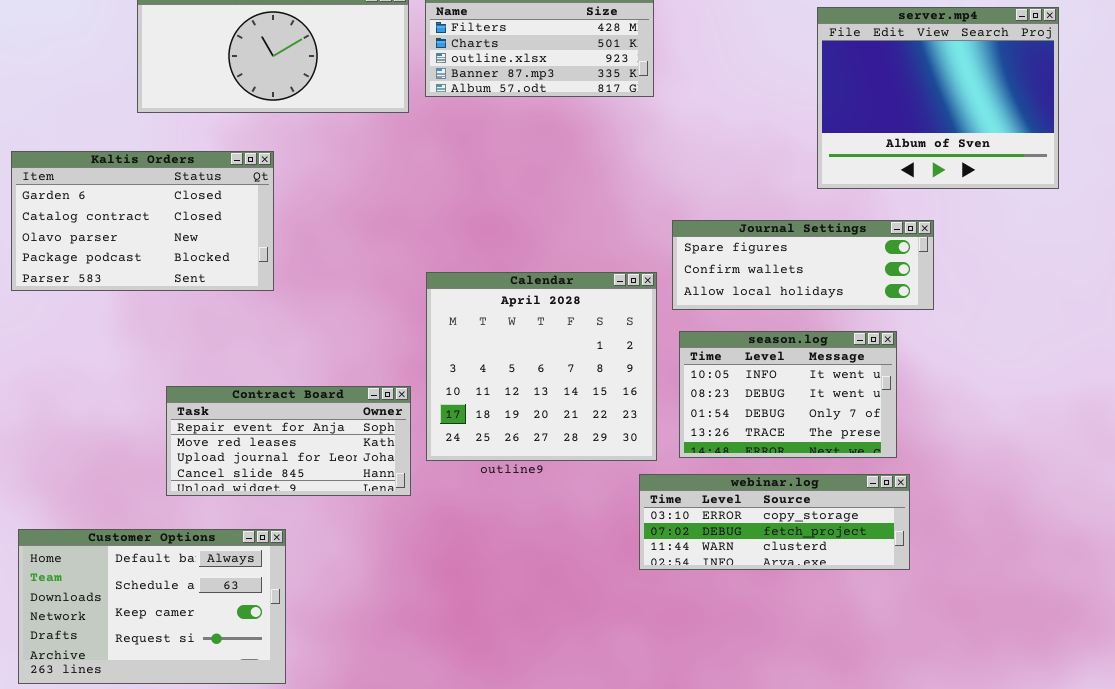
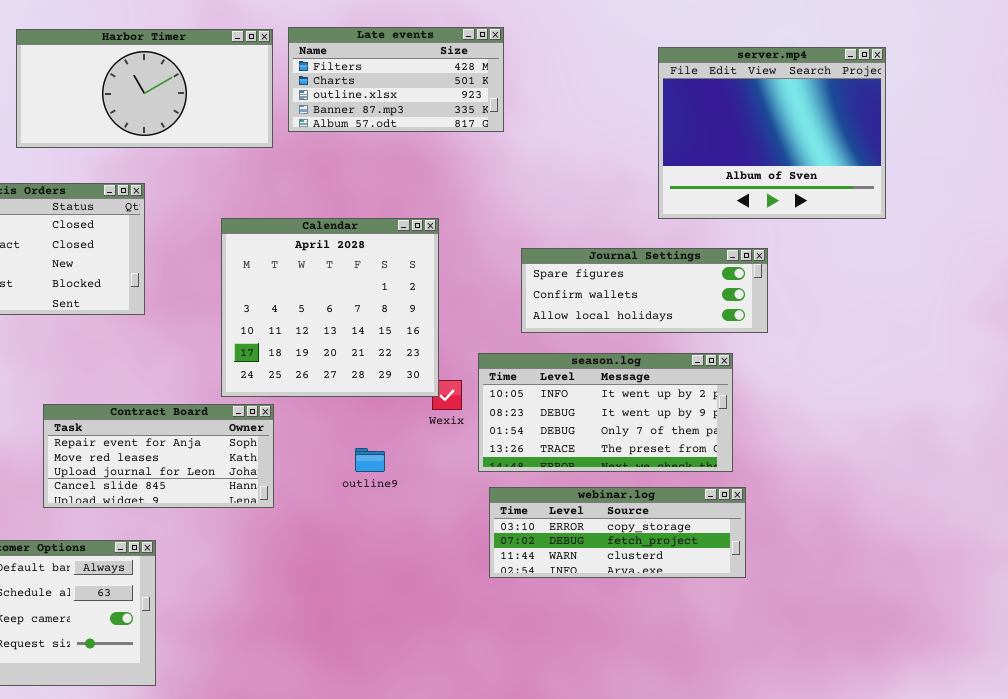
Calendar: [426,272,657,461] -> [221,218,439,397], moved
season.log: [679,331,897,458] -> [478,353,733,472], resized

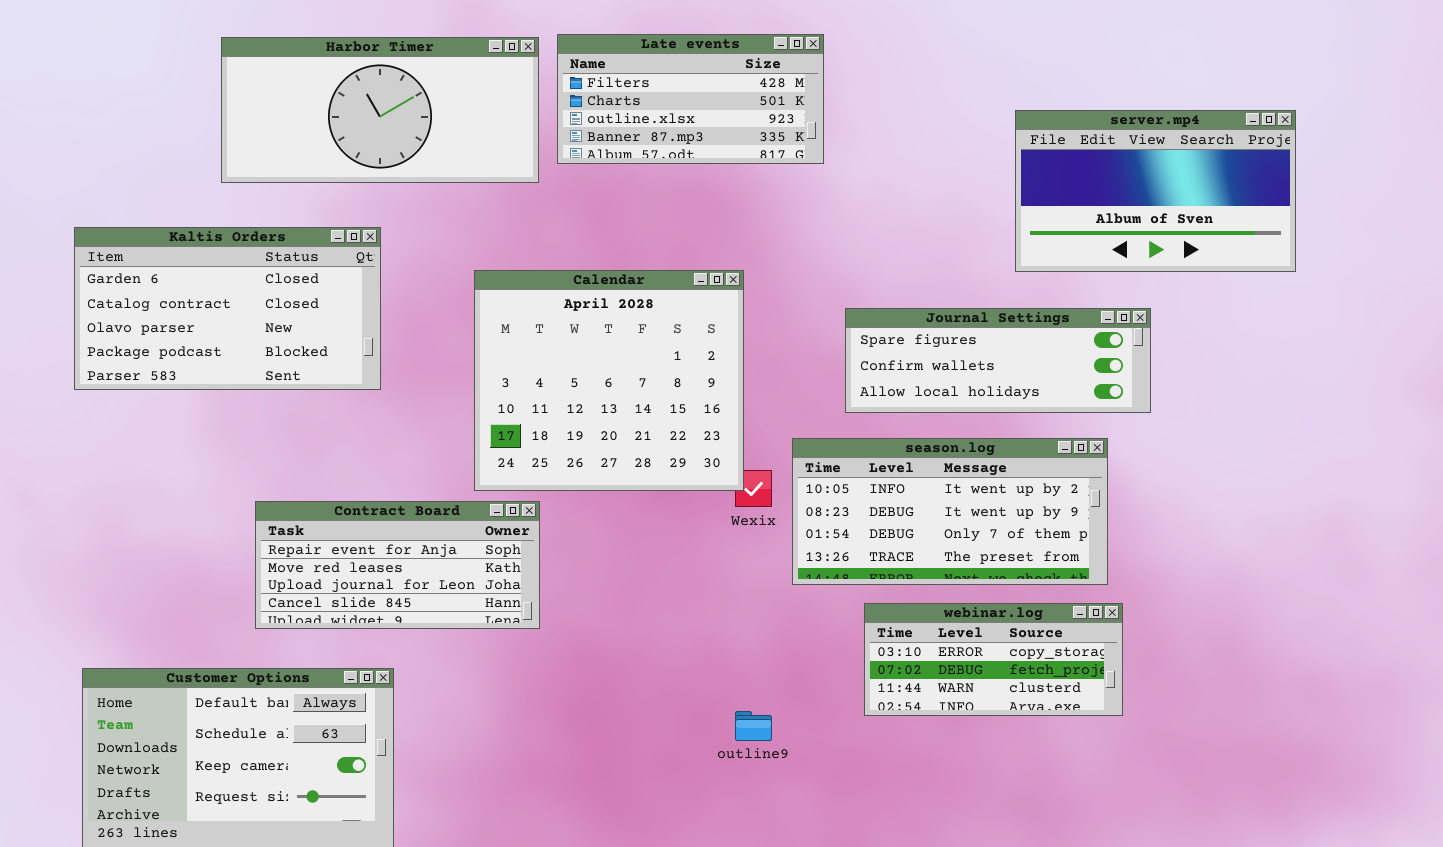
server.mp4: [658,47,886,219] -> [1015,110,1296,272], resized
outline9: [355,448,385,472] -> [735,711,772,741], moved
webinar.log: [489,487,746,578] -> [864,603,1123,716], resized

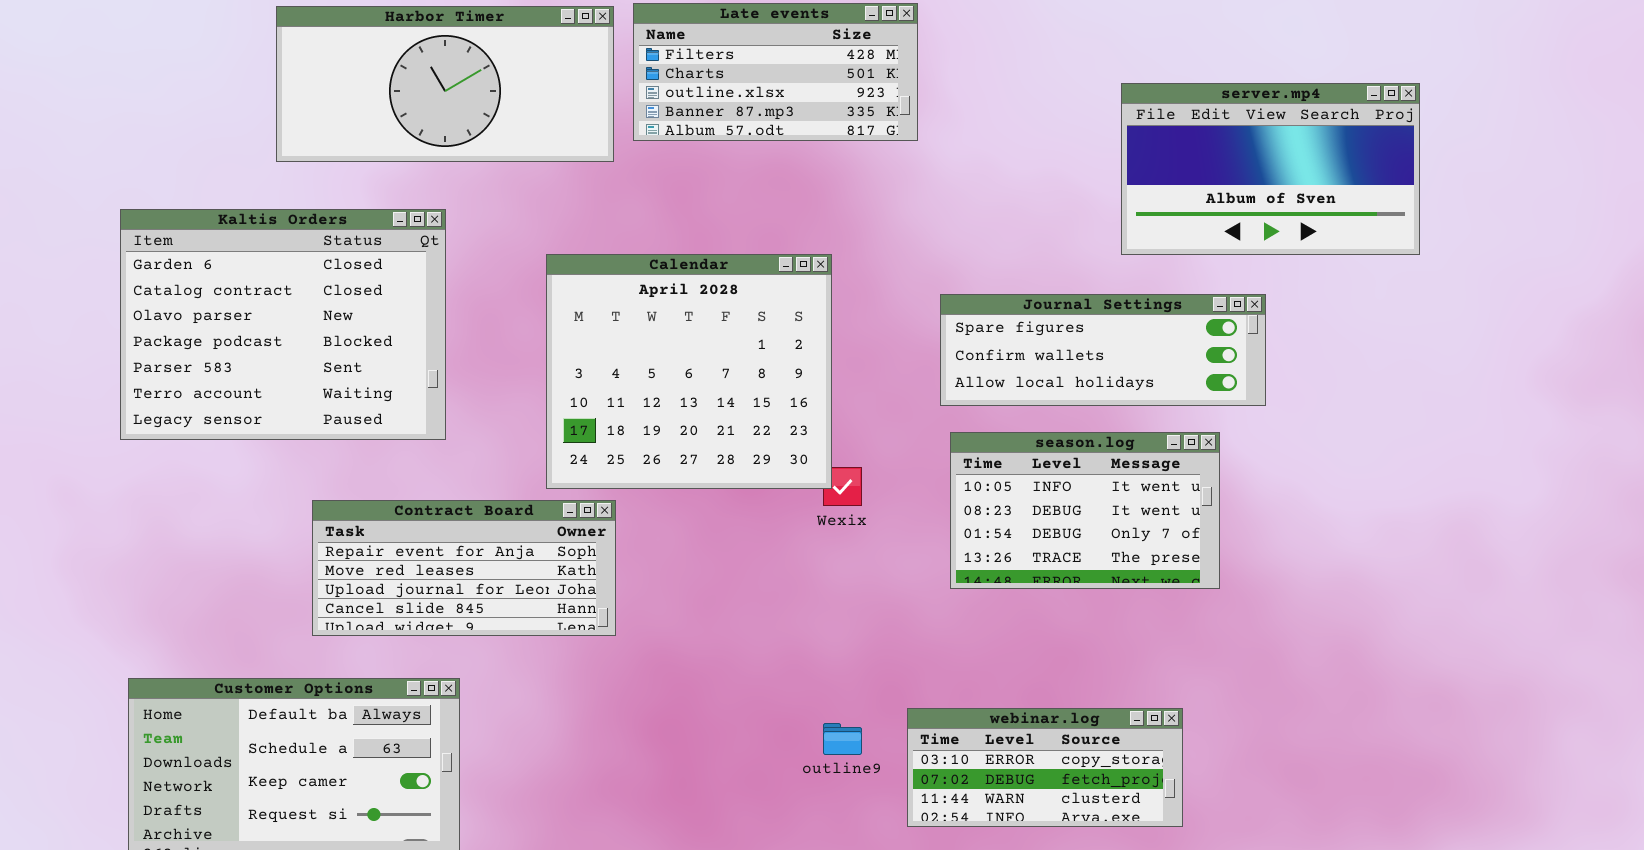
Kaltis Orders: [74,227,381,390] -> [120,209,446,440], resized
season.log: [792,438,1108,585] -> [950,432,1220,589], resized
webinar.log: [864,603,1123,716] -> [907,708,1183,827], moved

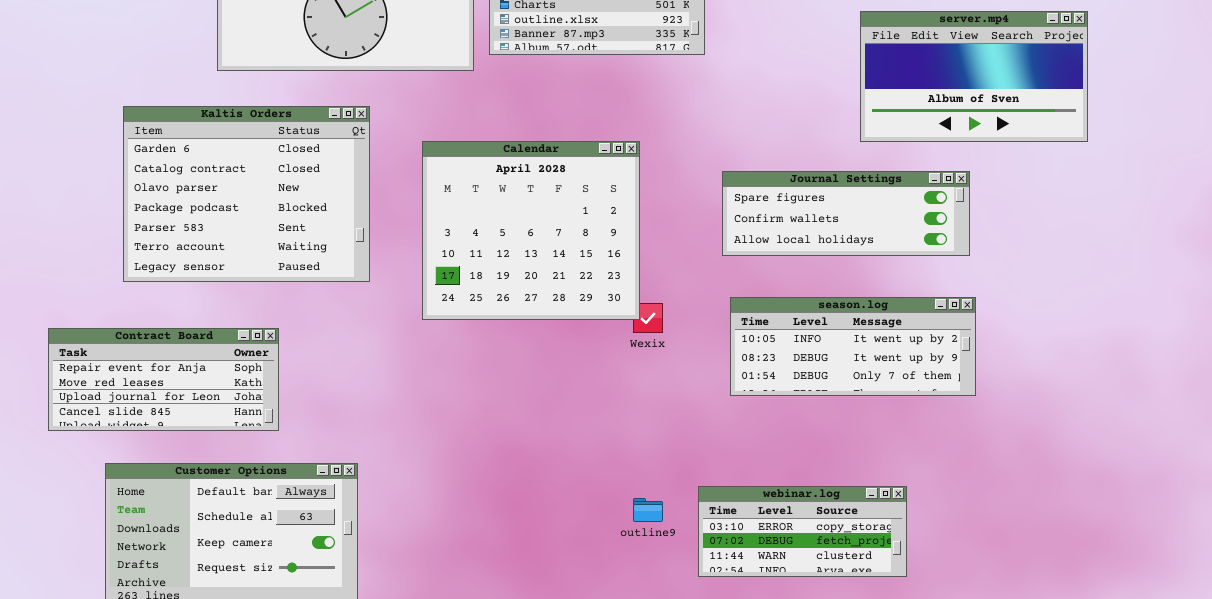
Kaltis Orders: [120,209,446,440] -> [123,106,370,282], moved
season.log: [950,432,1220,589] -> [730,297,976,396], resized
Contract Board: [312,500,616,636] -> [48,328,279,431], moved

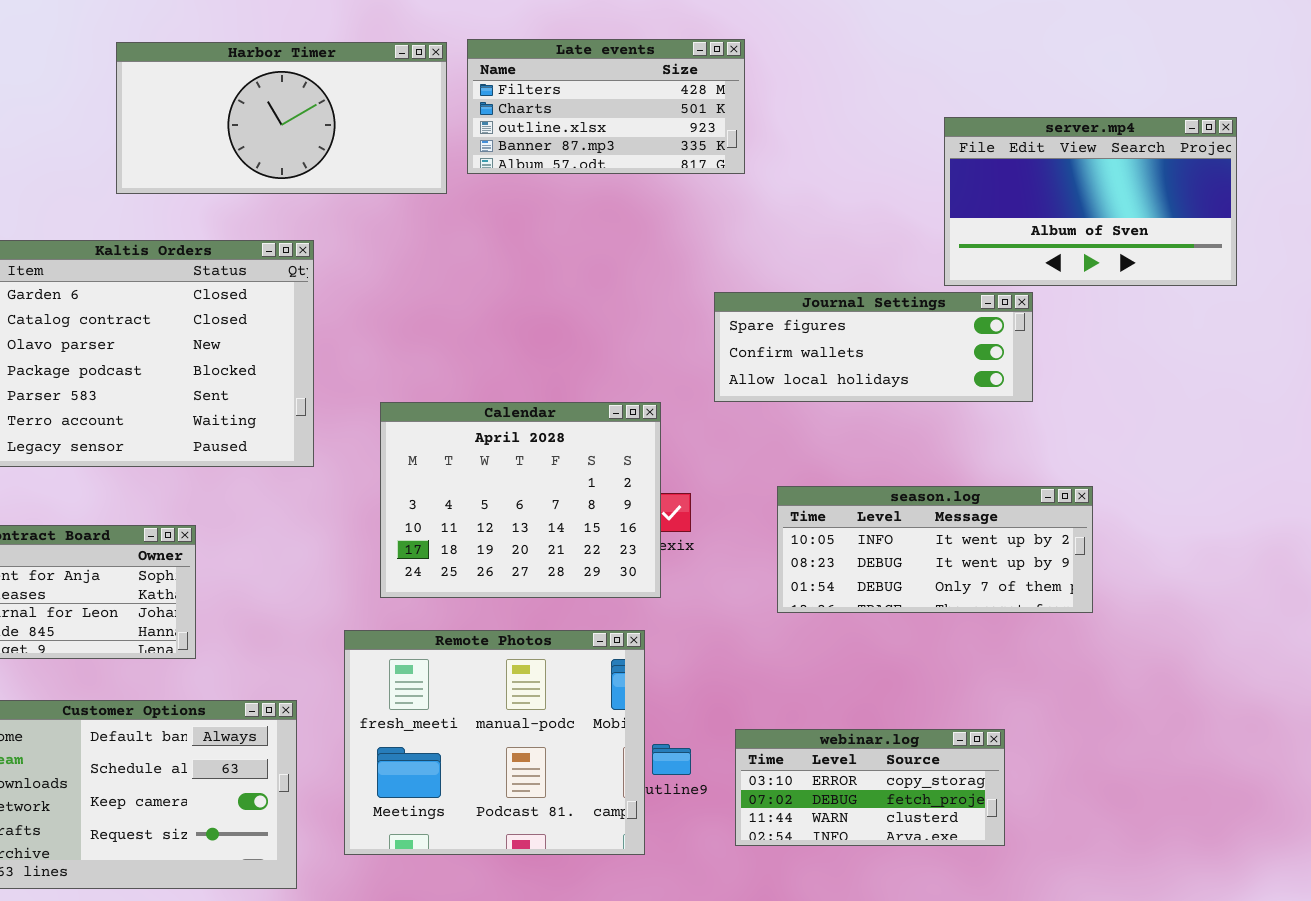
Calendar: [422,141,640,320] -> [380,402,661,598], moved, resized
Journal Settings: [722,171,970,256] -> [714,292,1033,402], moved
Remote Photos: none -> [344,630,645,855], opened

